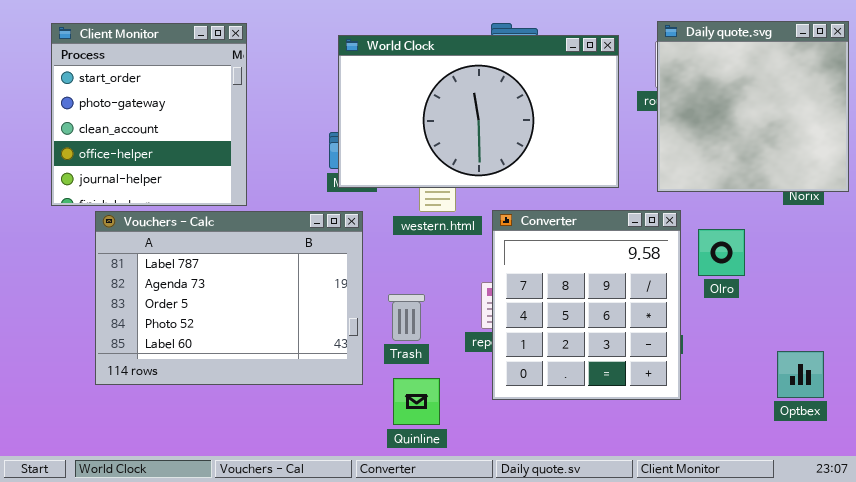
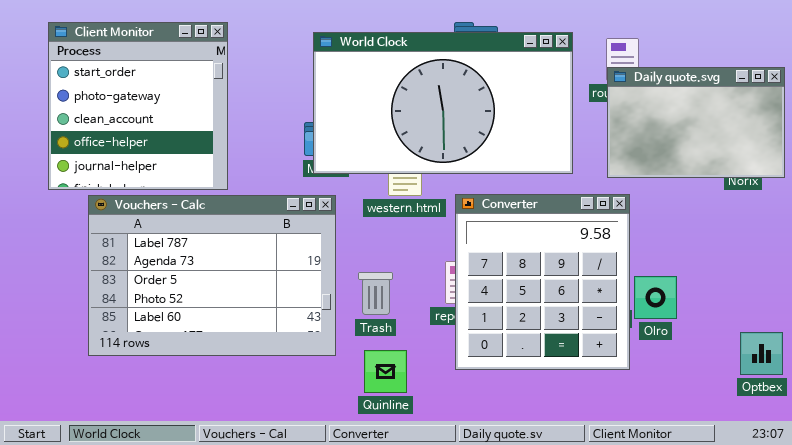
Daily quote.svg: [657,21,849,192] -> [607,67,785,178], resized
Olro: [698,229,745,276] -> [634,276,677,319], moved
Optbex: [777,351,824,398] -> [740,332,783,375], moved

